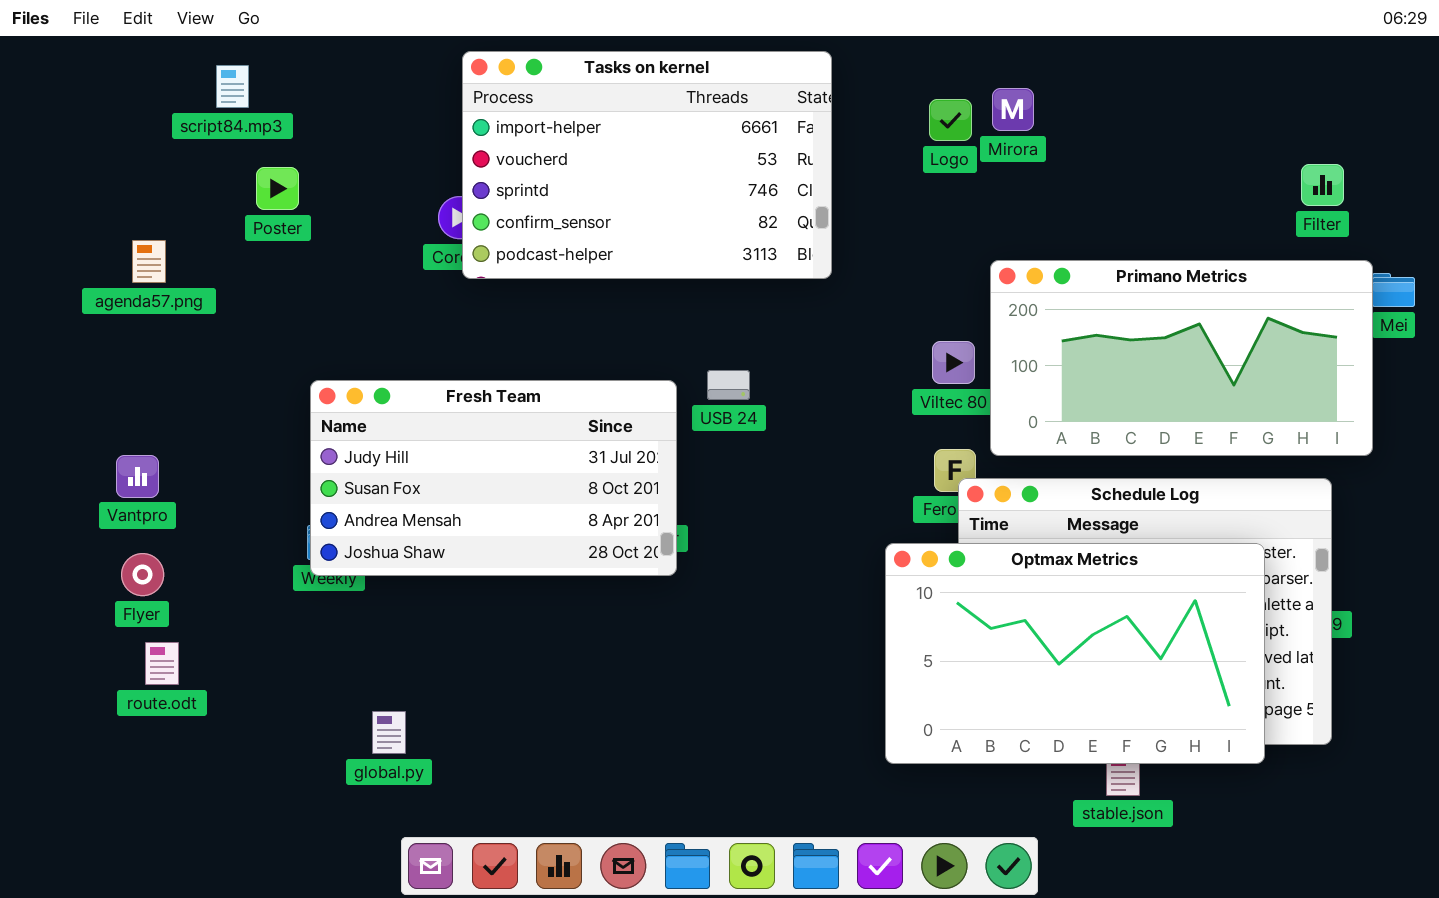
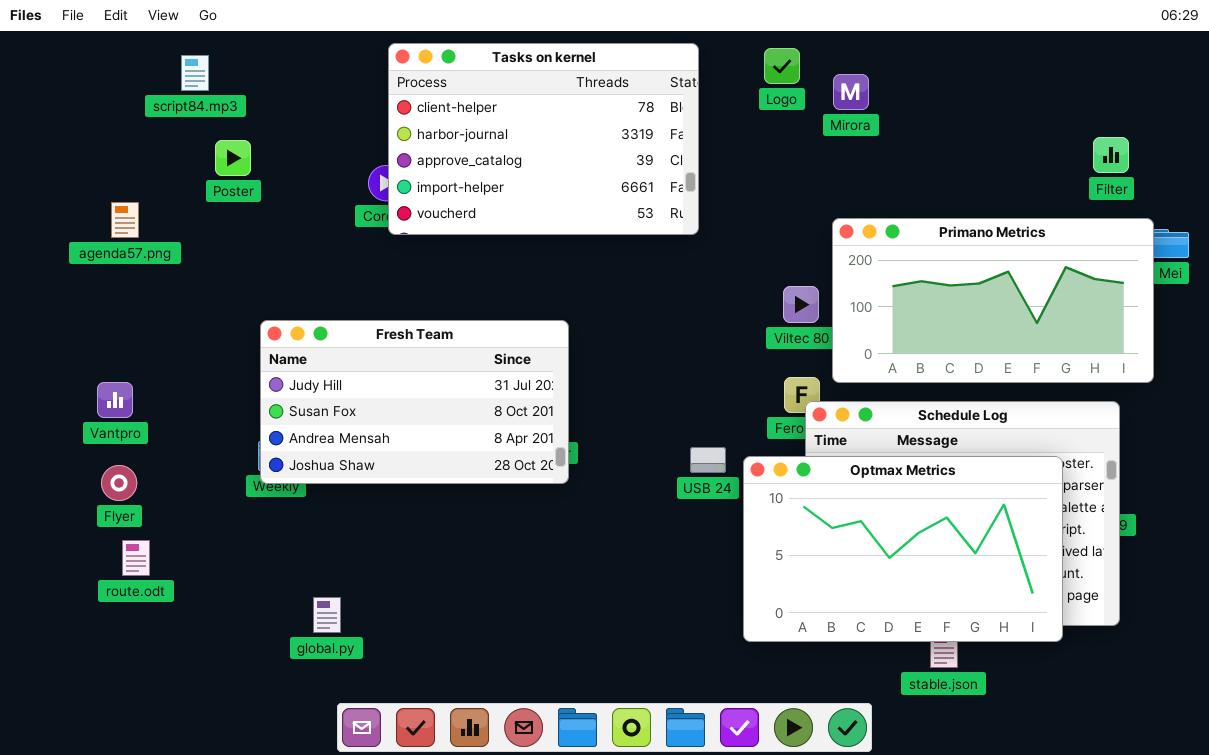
Tasks on kernel: [462,51,832,279] -> [388,43,699,235], scrolled up 3 rows
Logo: [929,99,972,141] -> [764,48,800,84], moved
USB 24: [707,370,750,400] -> [690,447,726,473], moved

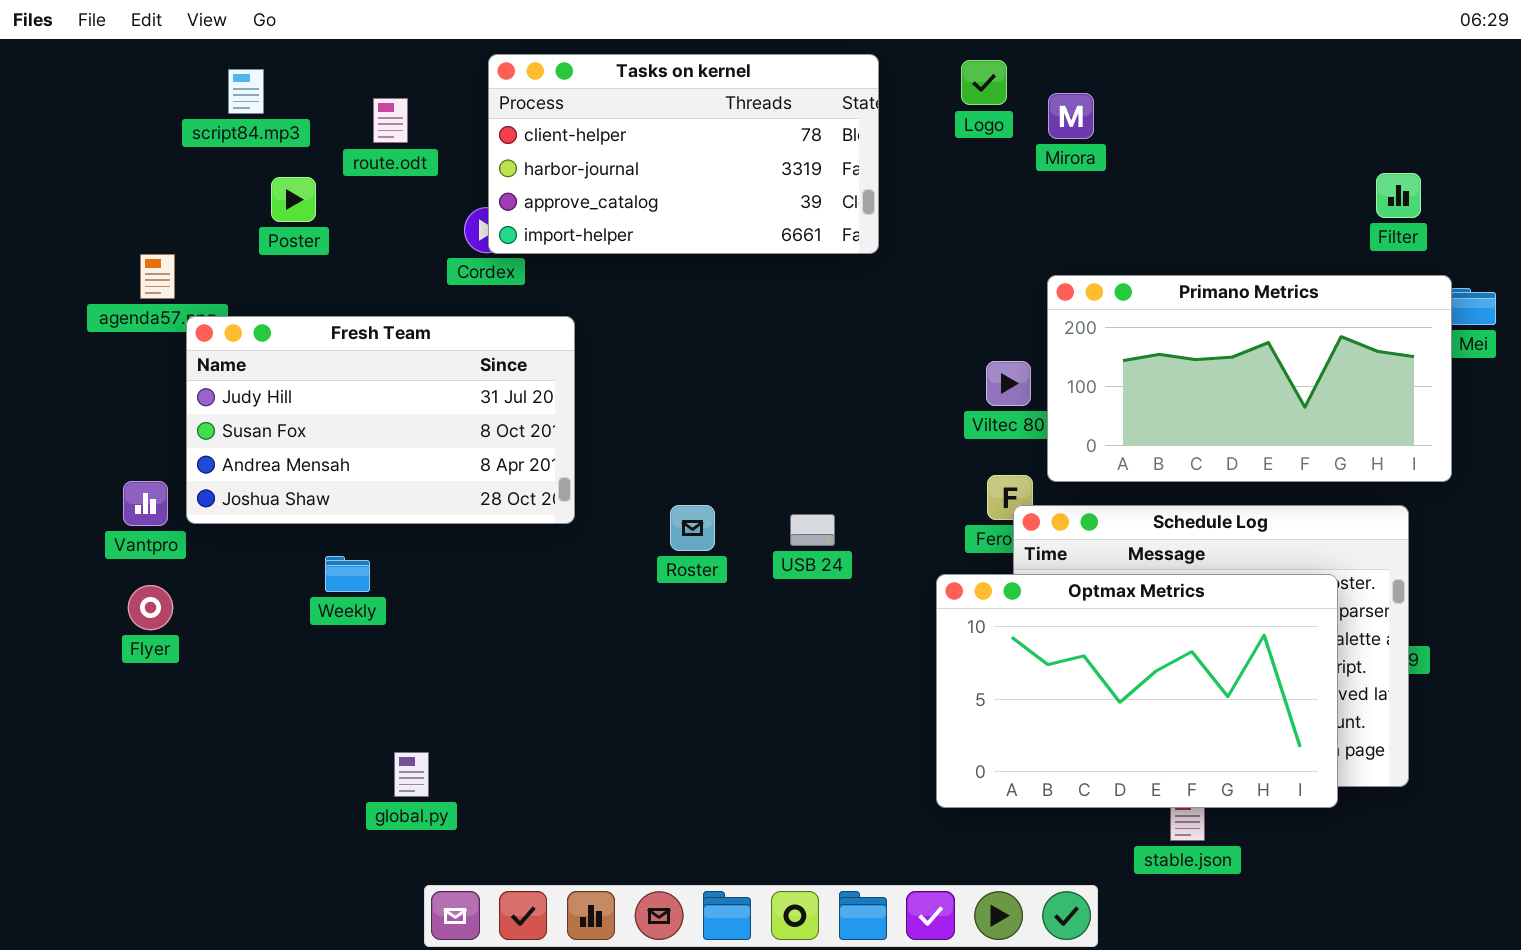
Tasks on kernel: [388,43,699,235] -> [488,54,879,254], resized
Fresh Team: [260,320,569,484] -> [186,316,575,524], moved
USB 24: [690,447,726,473] -> [790,514,835,546], moved
route.odt: [122,540,150,576] -> [373,98,408,143], moved

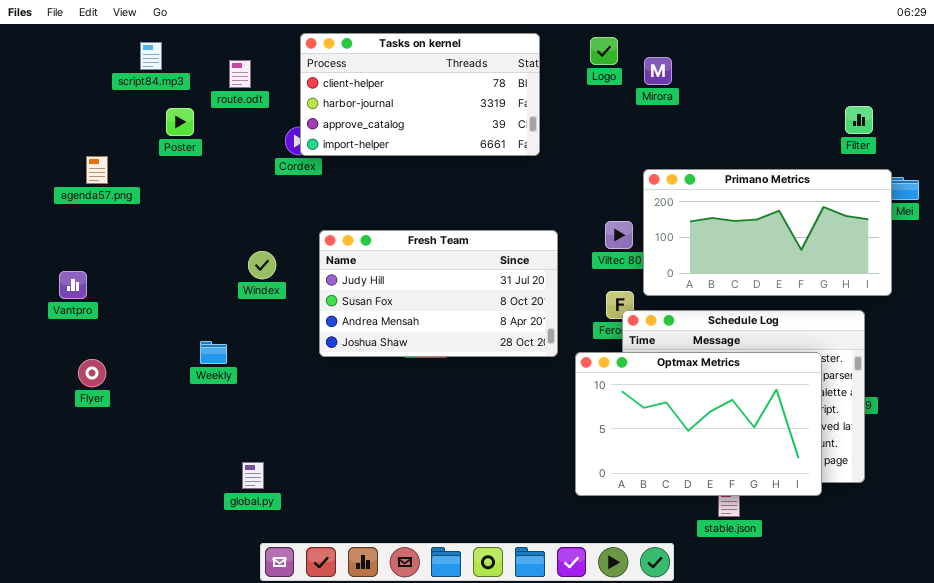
Fresh Team: [186,316,575,524] -> [319,230,558,357], moved
Vantpro: [123,481,168,526] -> [59,271,87,299], moved

